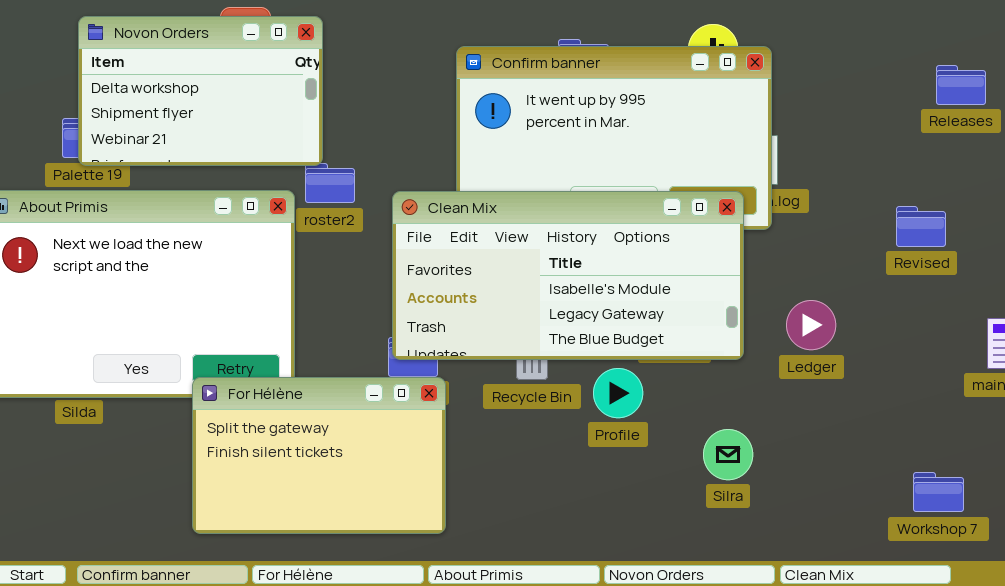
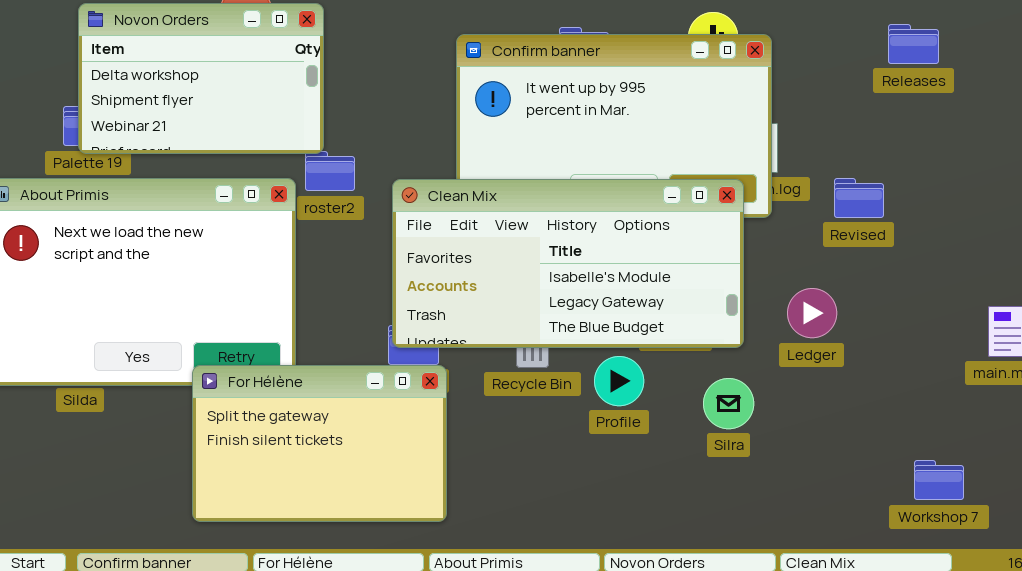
Releases: [936,65,986,105] -> [888,24,939,64], moved
Revised: [896,206,946,247] -> [834,178,884,218], moved
Silra: [703,429,753,480] -> [703,378,754,429], moved

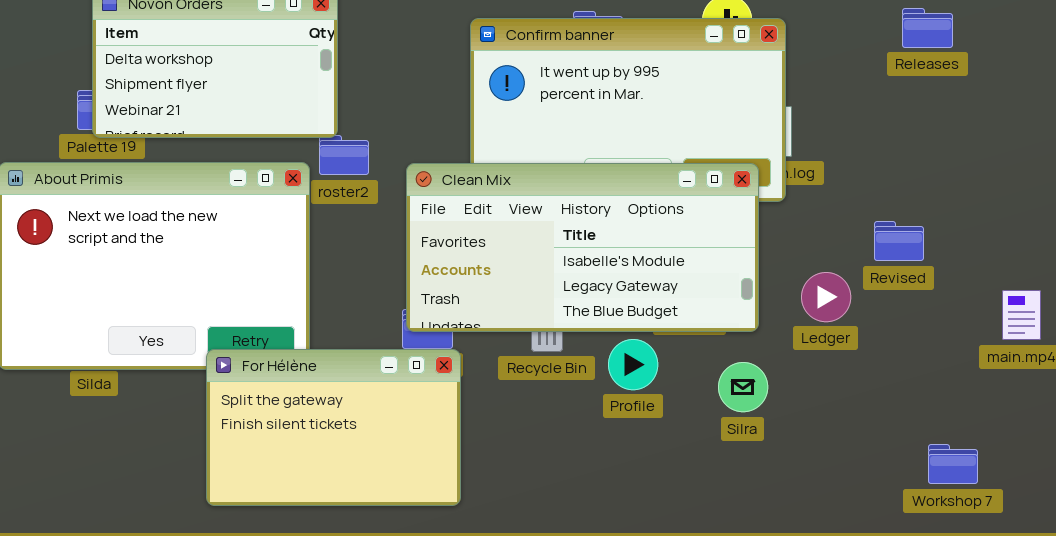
Revised: [834,178,884,218] -> [874,221,924,261], moved

